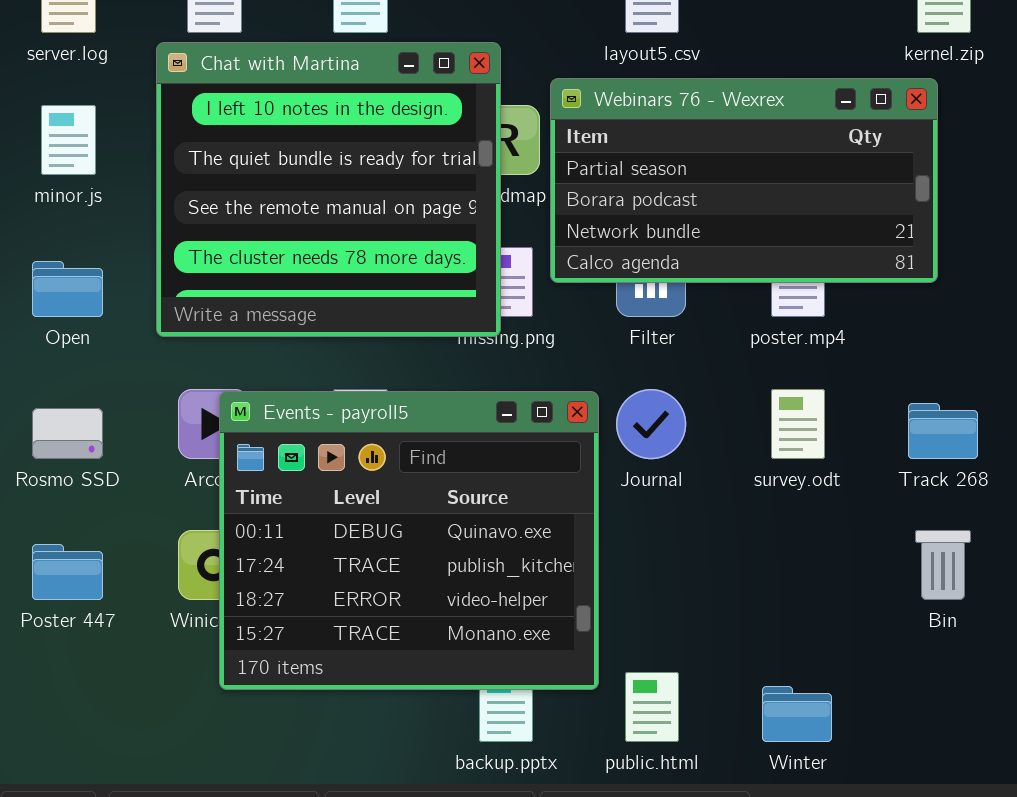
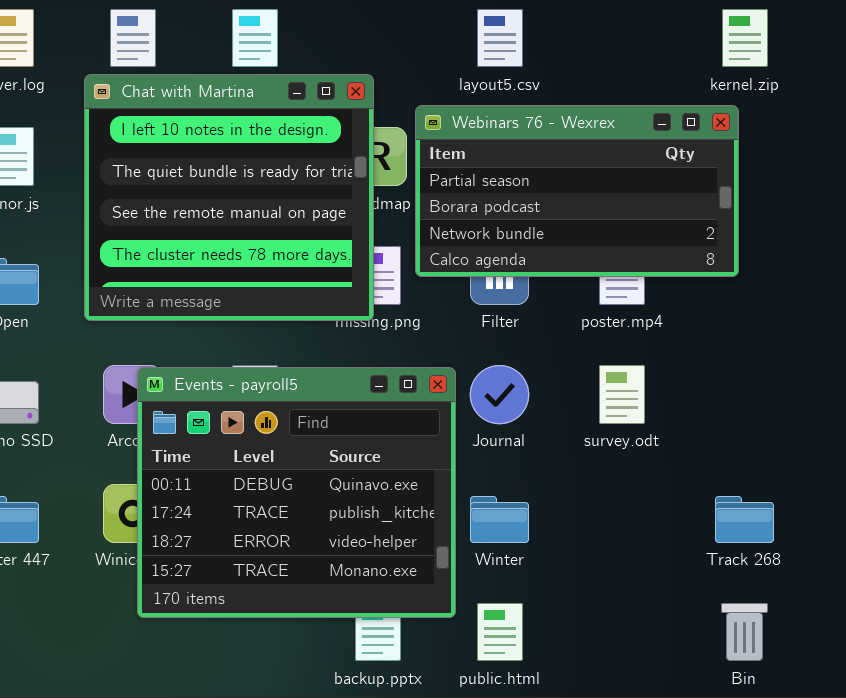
Track 268: [908,403,978,459] -> [715,496,774,543], moved
Bin: [915,530,971,600] -> [721,603,768,661], moved
Winter: [762,686,832,742] -> [470,496,529,543], moved

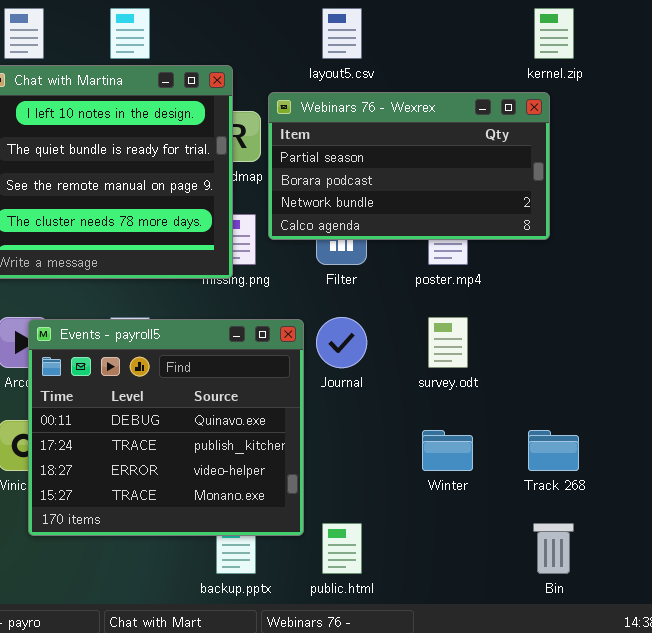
Winter: [470,496,529,543] -> [422,430,473,471], moved

